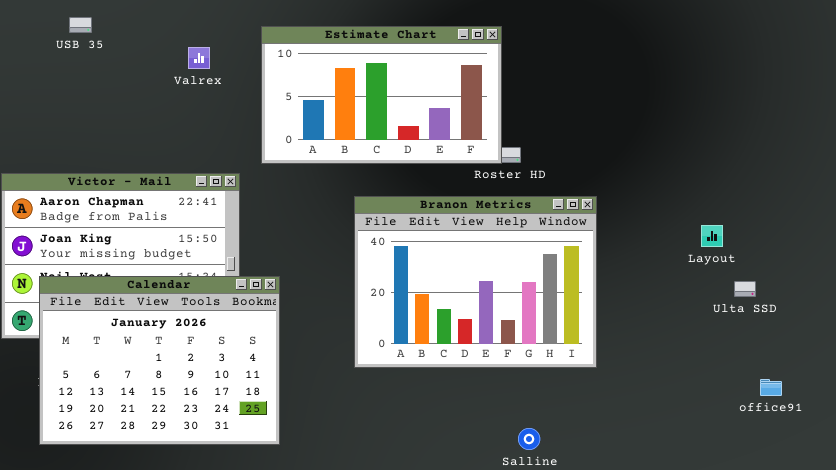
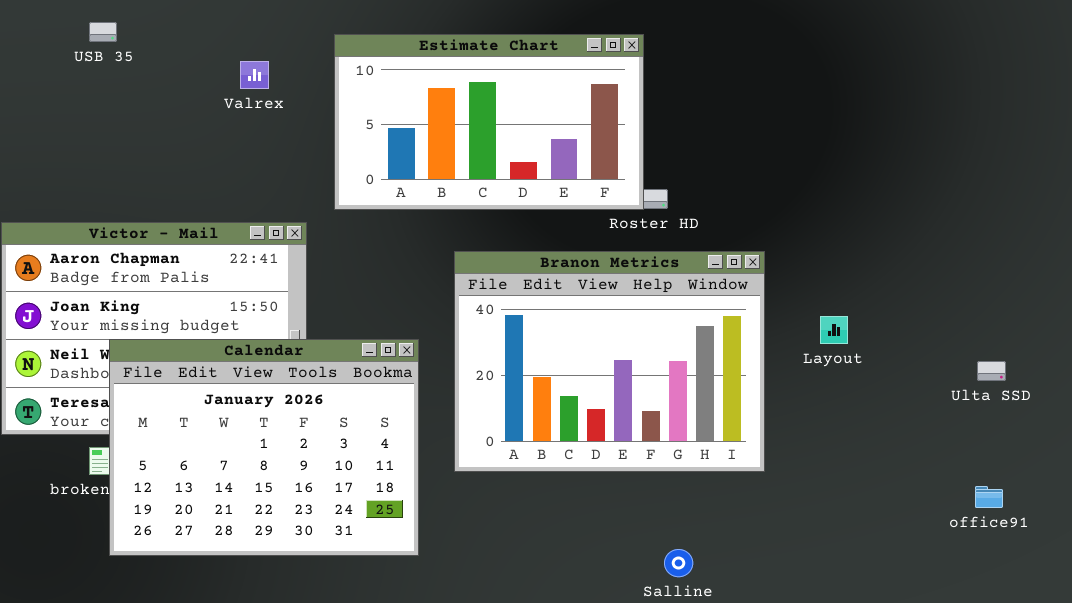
Layout: [701,225,723,247] -> [820,316,848,344], moved
Calendar: [39,276,280,445] -> [109,339,419,556], moved
Ulta SSD: [734,281,756,297] -> [977,361,1006,381], moved

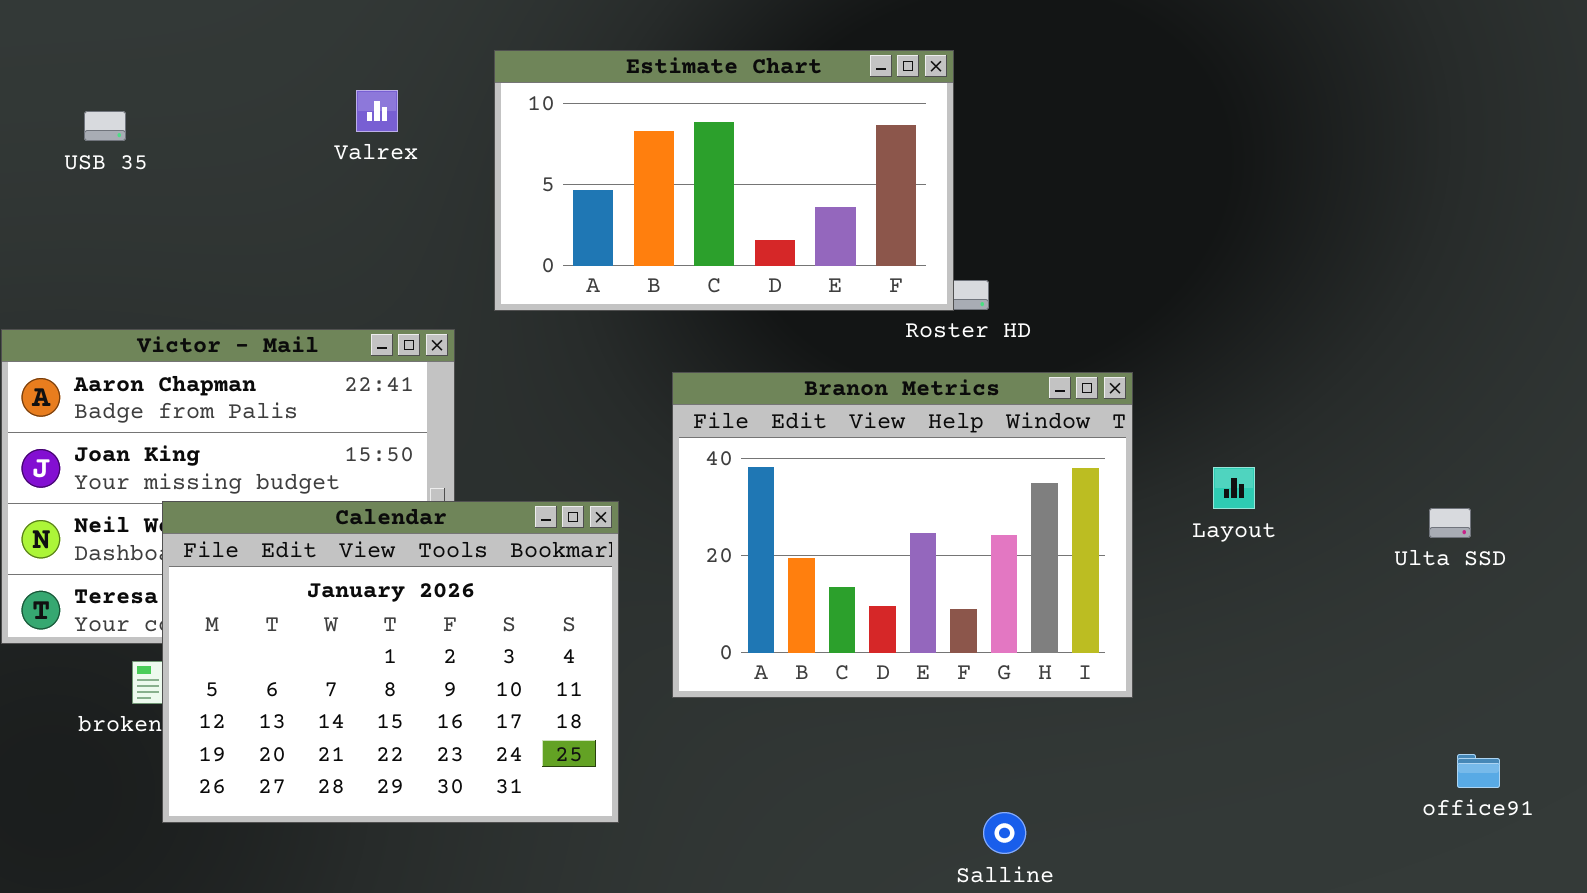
USB 35: [89,22,117,42] -> [84,111,126,141], moved
Ulta SSD: [977,361,1006,381] -> [1429,508,1471,538], moved
office91: [975,486,1003,508] -> [1457,754,1500,788], moved

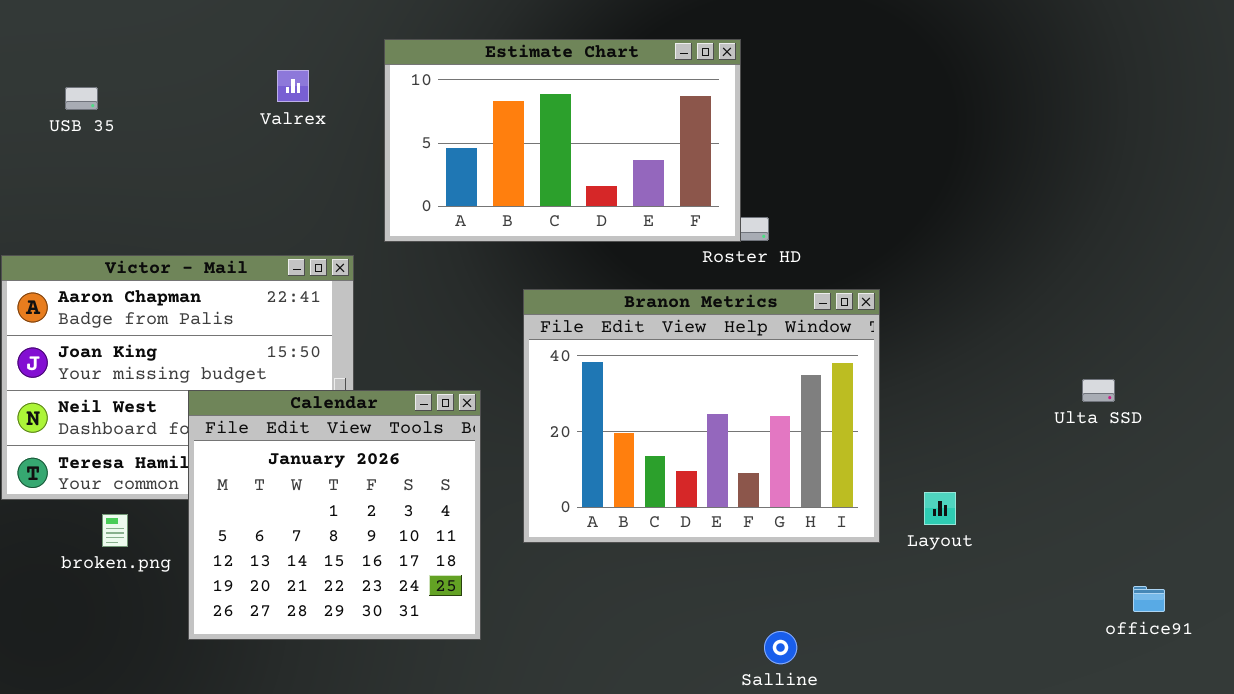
Layout: [1213,467,1255,509] -> [924,492,956,525], moved
Calendar: [162,501,619,823] -> [188,390,481,640], resized
Ulta SSD: [1429,508,1471,538] -> [1082,379,1115,402], moved

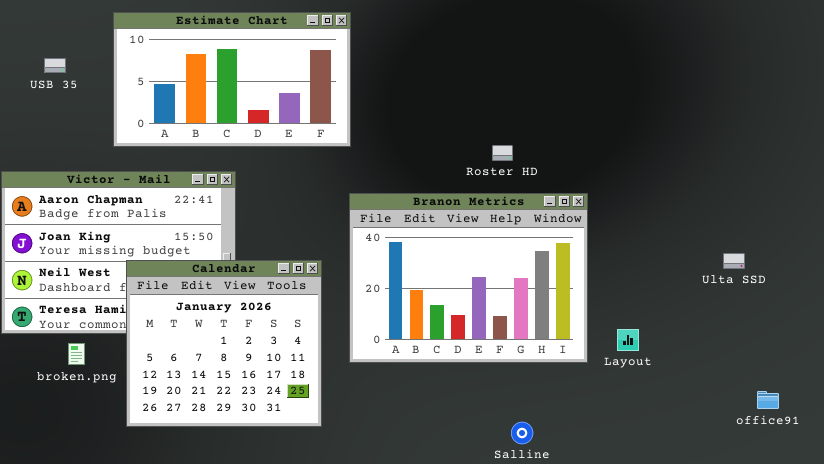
Estimate Chart: [384,39,741,242] -> [113,12,351,147], moved

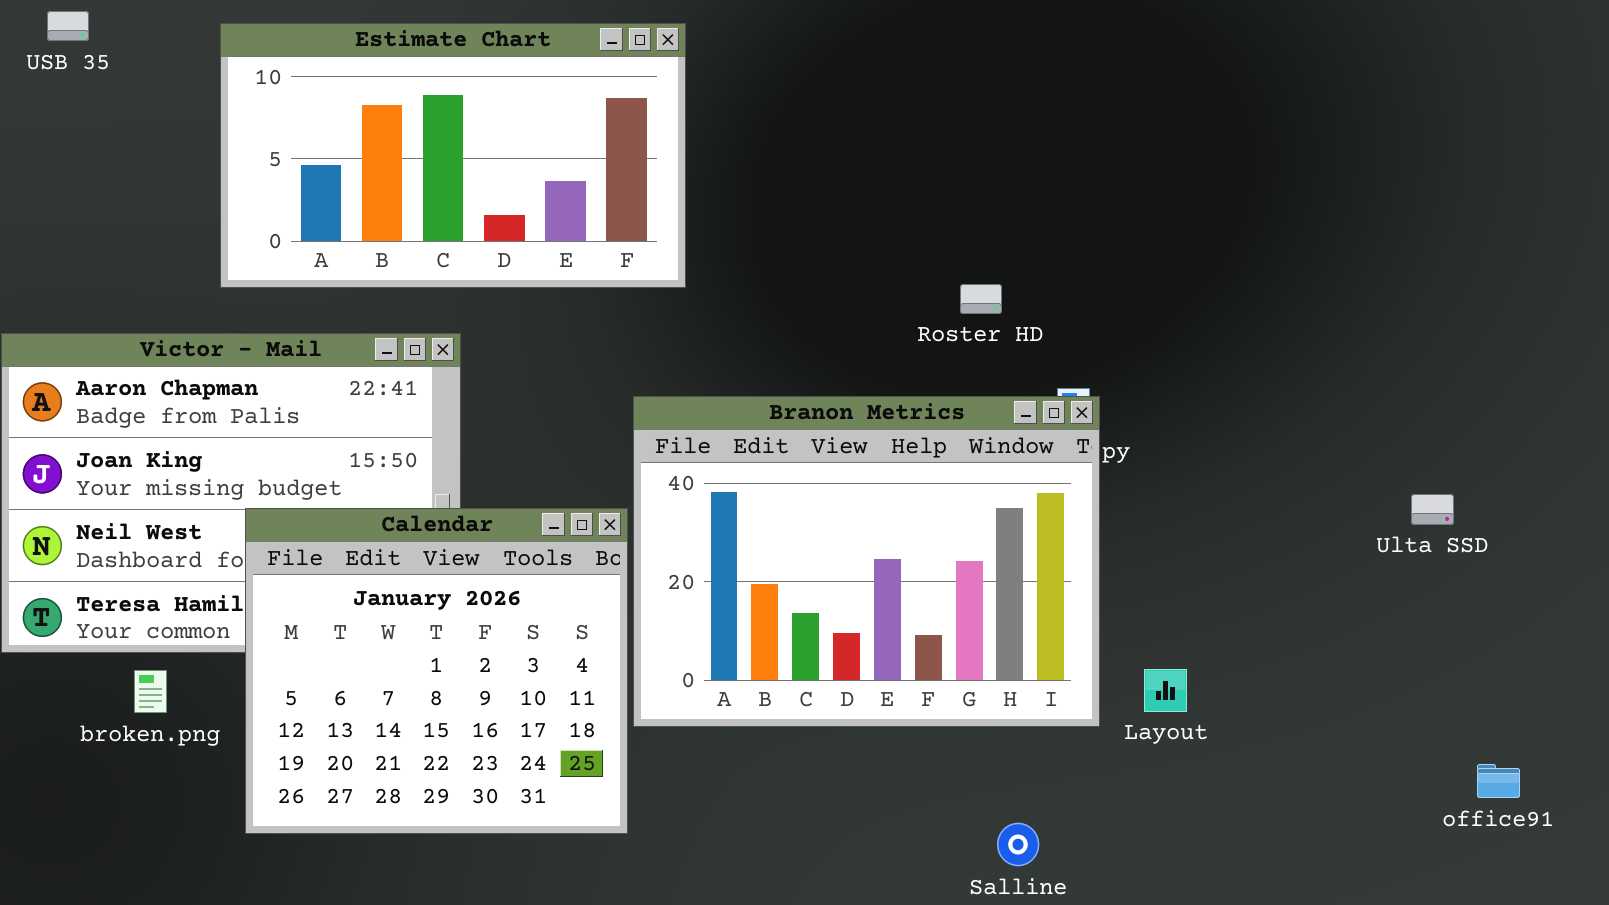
USB 35: [44,58,66,73] -> [47,11,89,41], moved
Branon Metrics: [349,193,588,363] -> [633,396,1100,727], moved
Layout: [617,329,639,351] -> [1144,669,1187,712], moved

